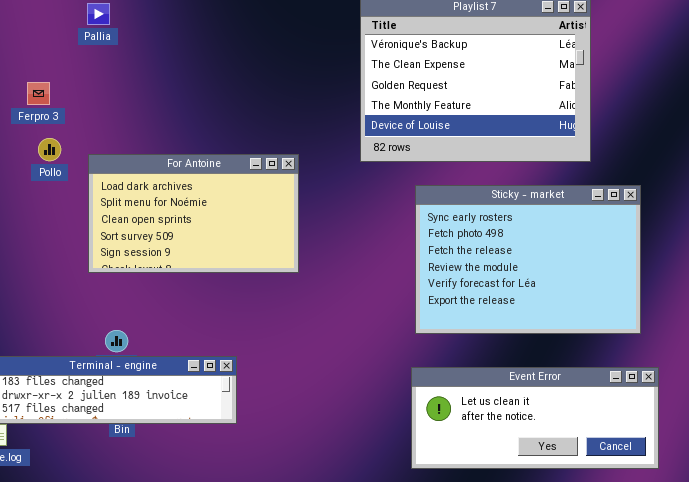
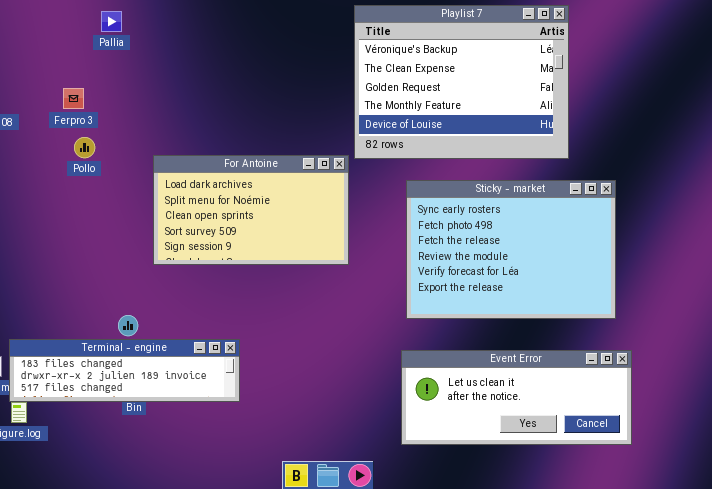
Ferpro 3: [27,82,50,105] -> [63,88,84,109], moved
Pollo: [38,138,61,161] -> [74,137,95,158], moved
For Antoine: [88,154,299,273] -> [153,155,349,265], moved

